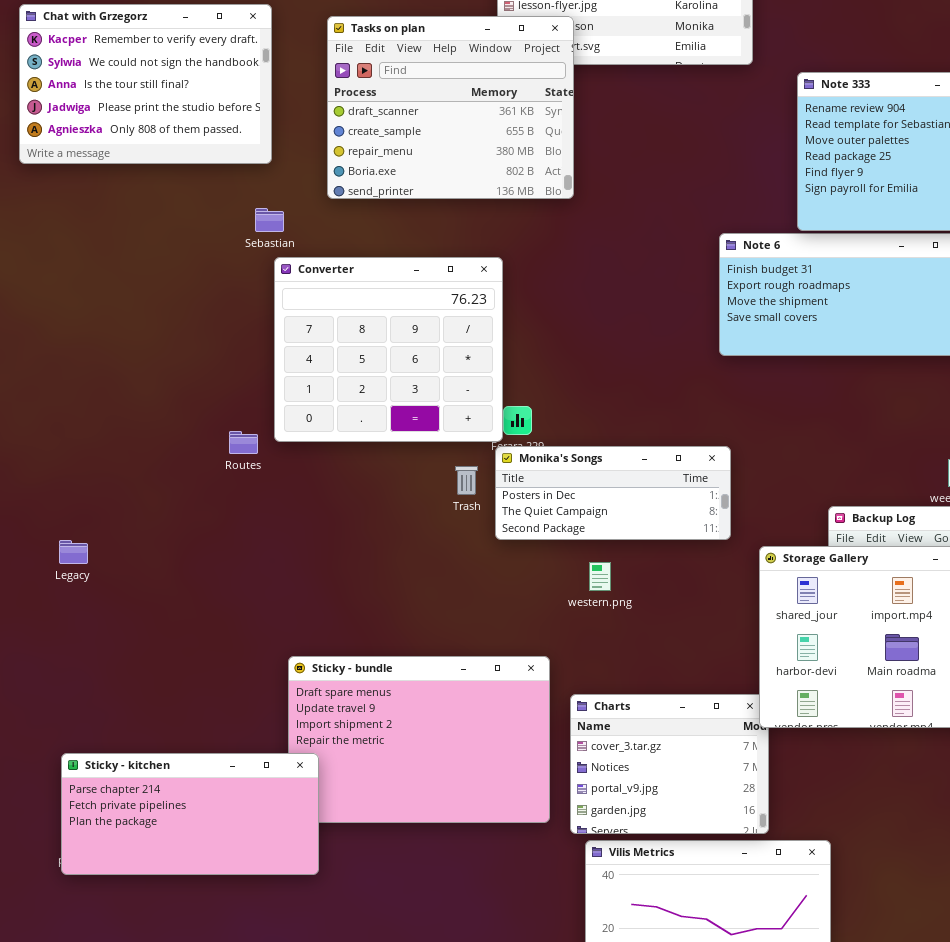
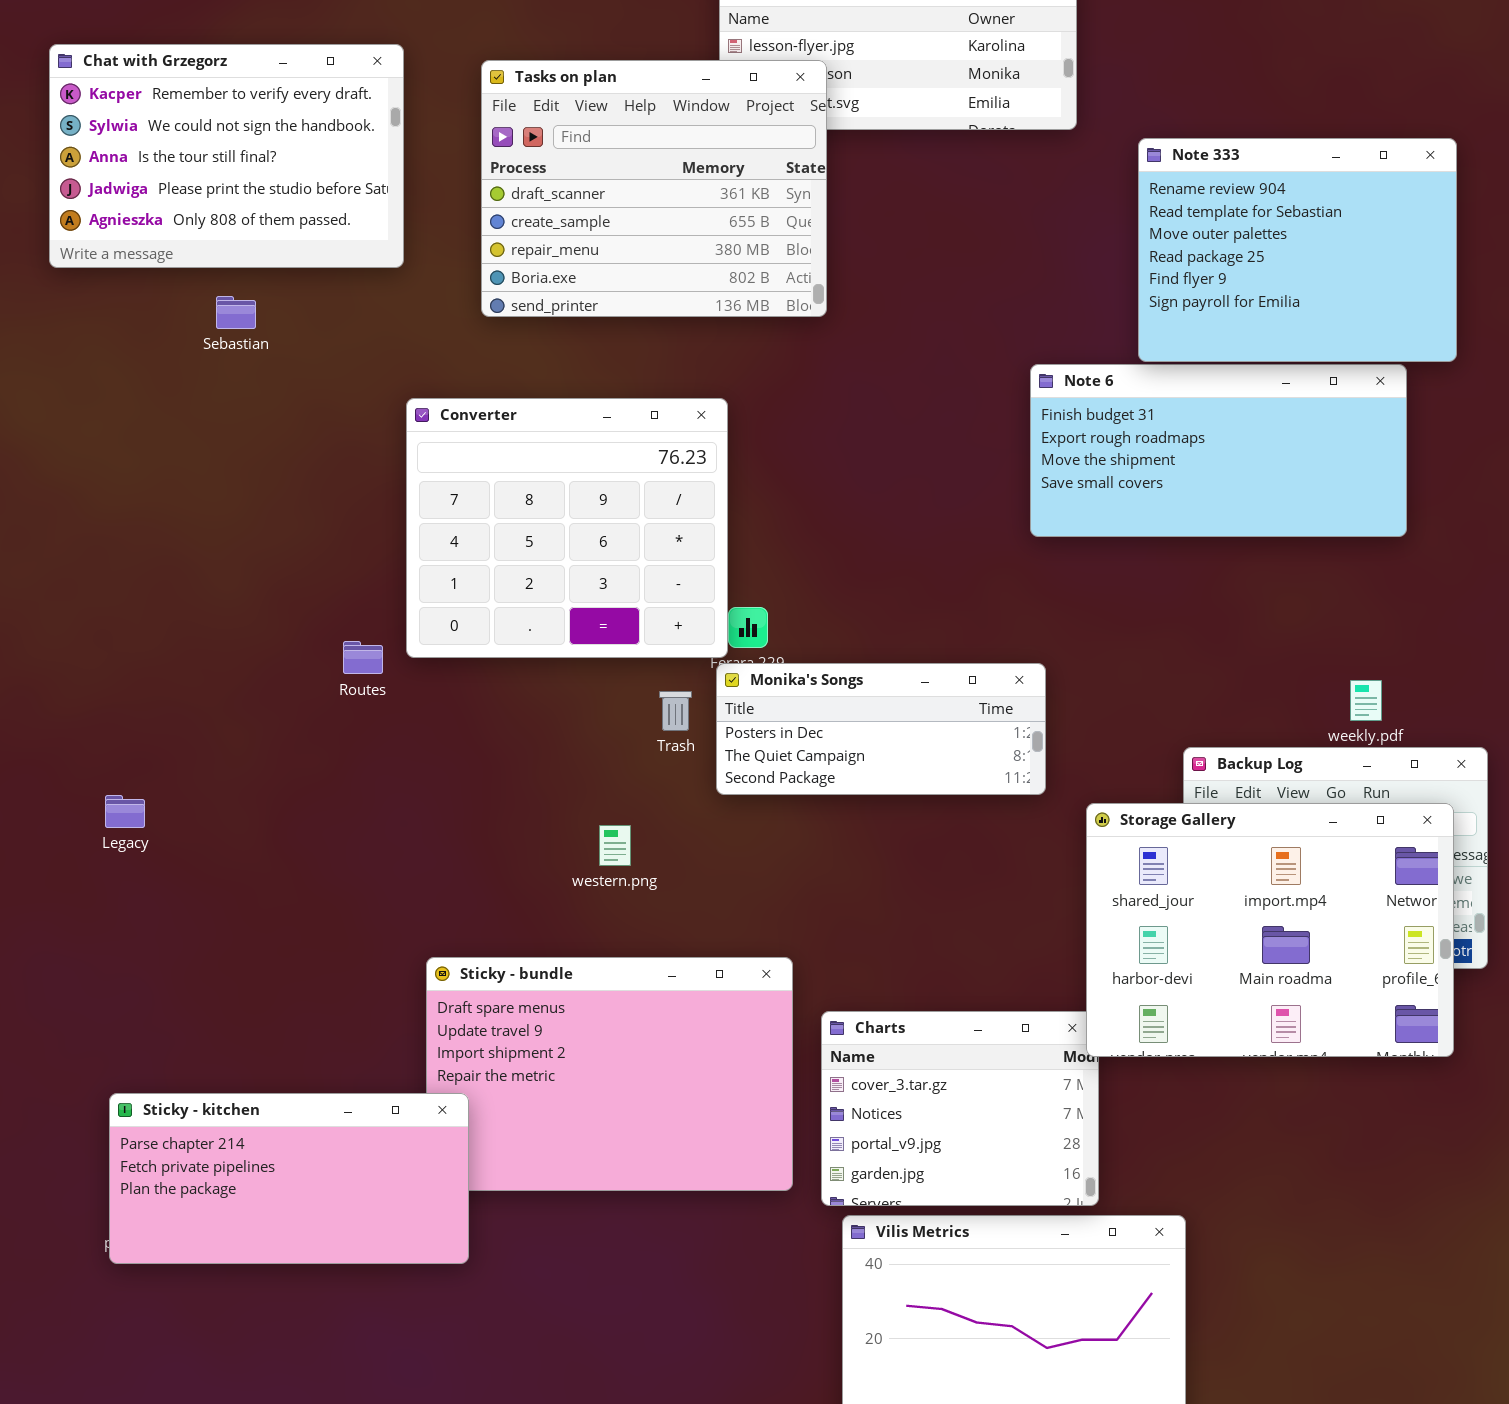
Sebastian: [255,208,284,232] -> [216,296,256,329], moved
western.png: [589,562,611,591] -> [599,825,631,866], moved

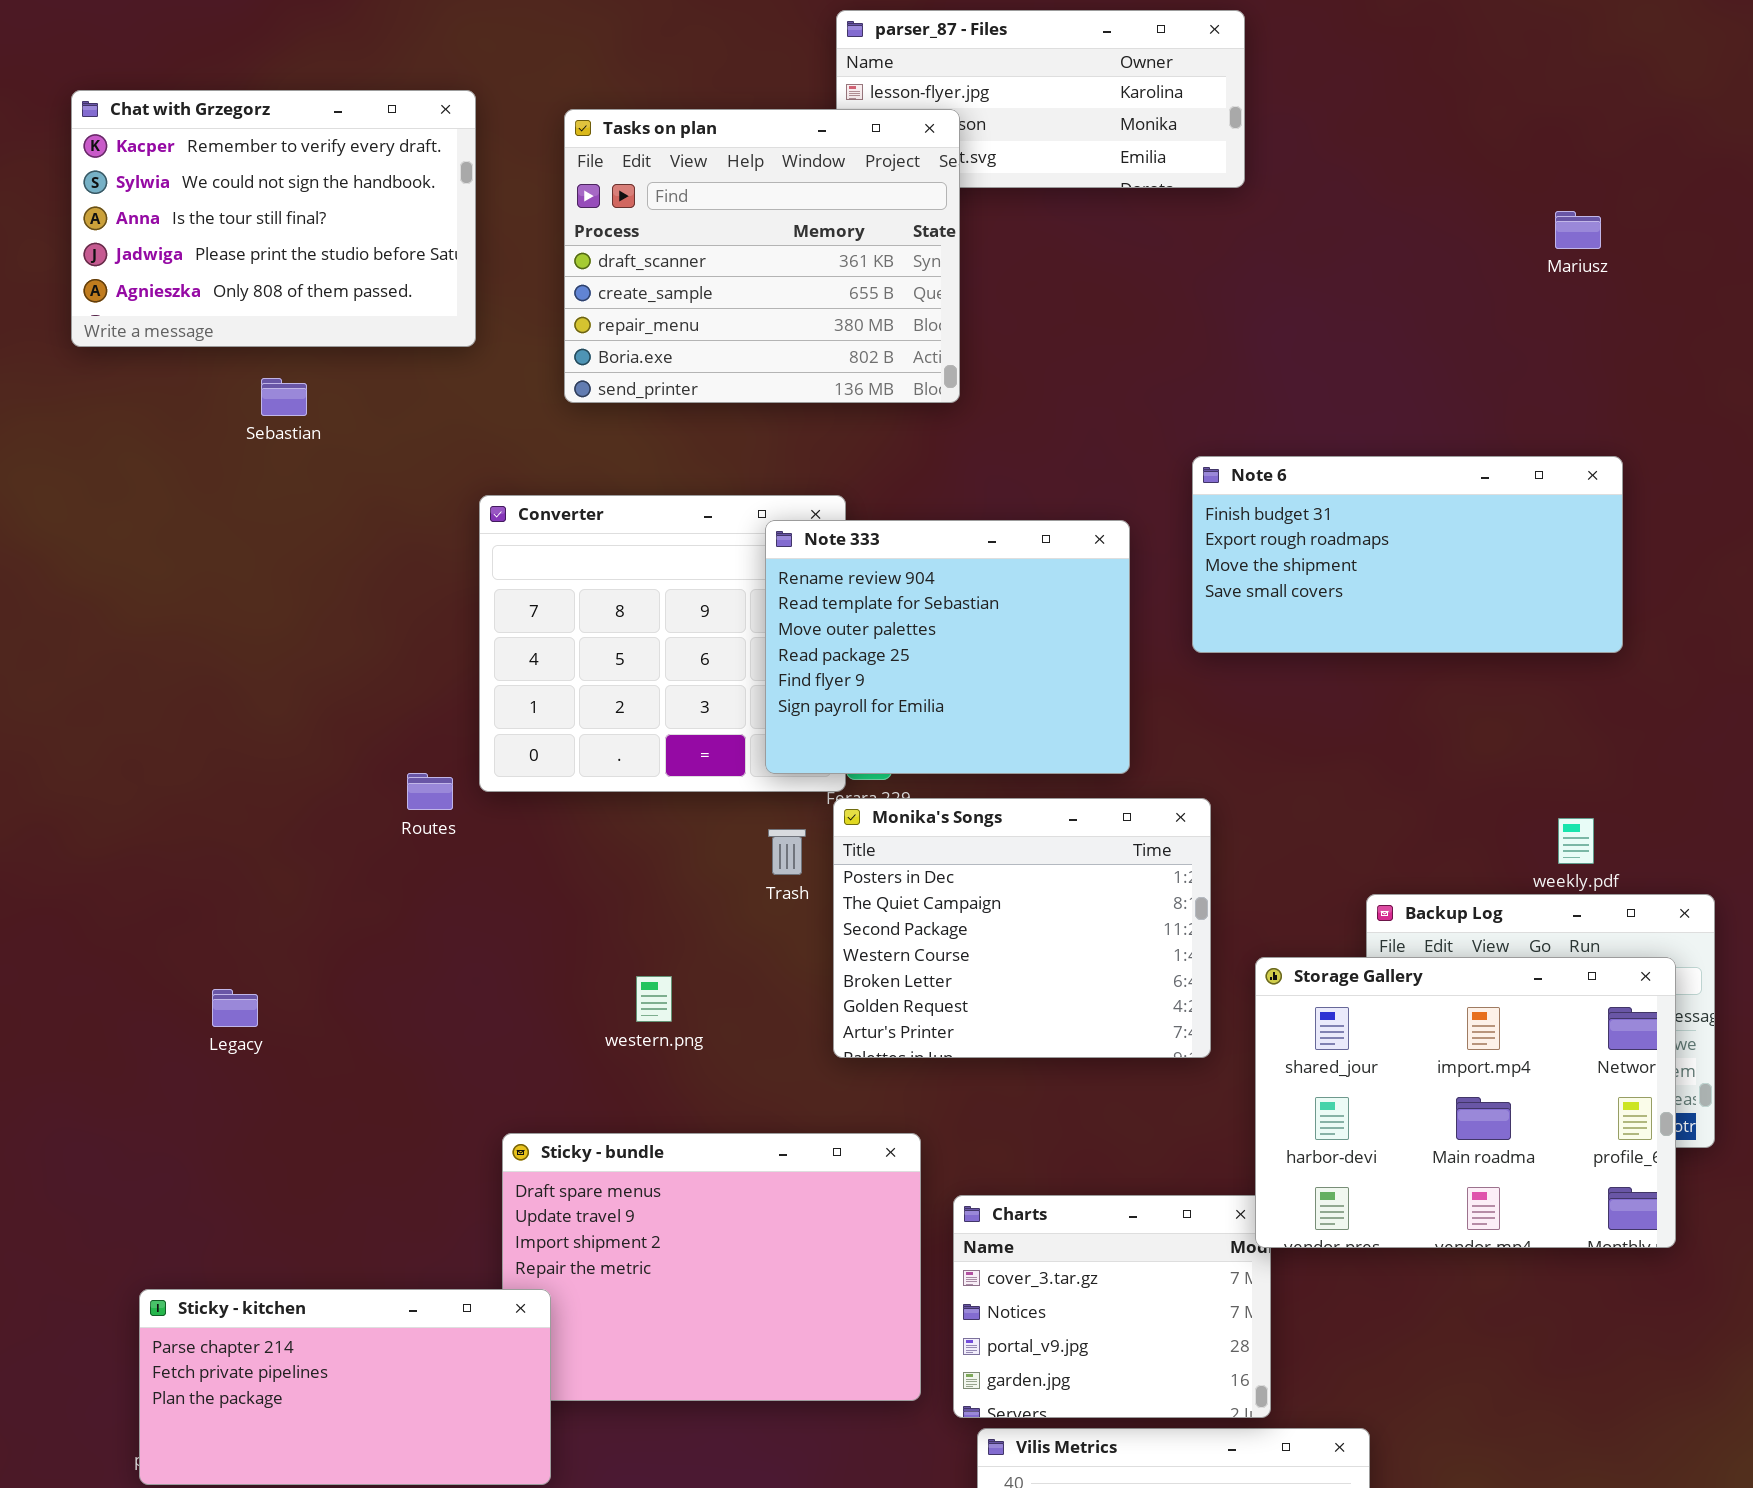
Note 333: [1138,138,1457,362] -> [765,520,1130,774], moved
Monika's Songs: [716,663,1046,795] -> [833,798,1211,1058], resized
Legacy: [105,795,145,828] -> [212,989,258,1027], moved
western.png: [599,825,631,866] -> [636,976,672,1022], moved

